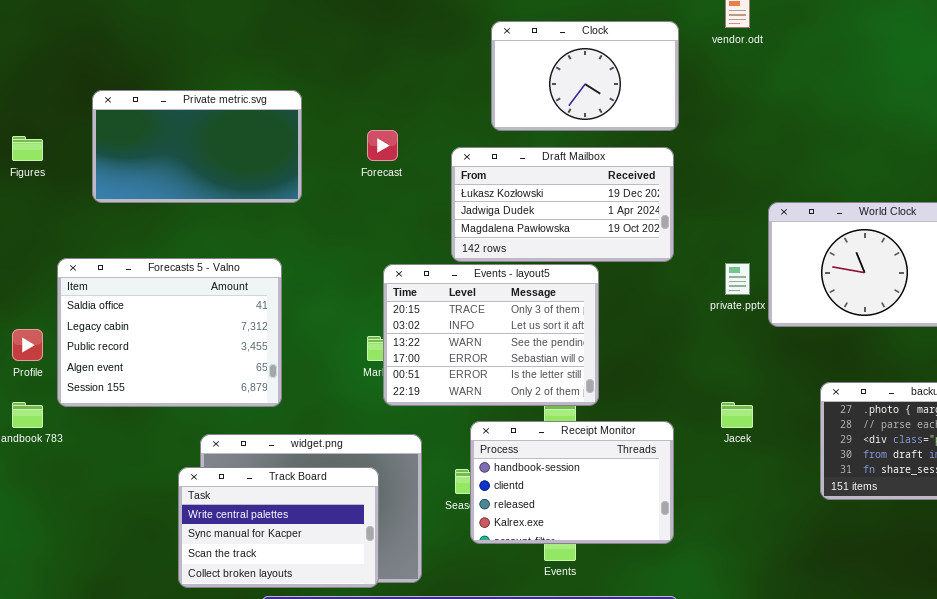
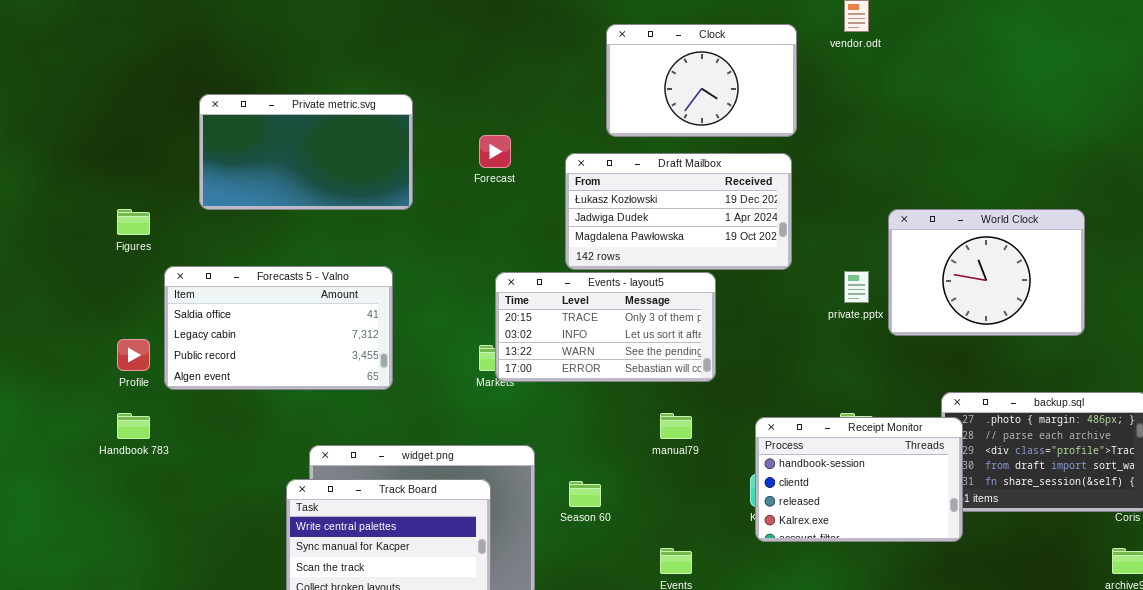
Figures: [12,136,43,161] -> [117,209,150,235], moved
Forecasts 5 - Valno: [57,258,282,407] -> [164,266,393,390], resized
Events - layout5: [383,264,599,406] -> [495,272,716,382], resized
Receipt Monitor: [470,421,674,544] -> [755,417,963,542], moved

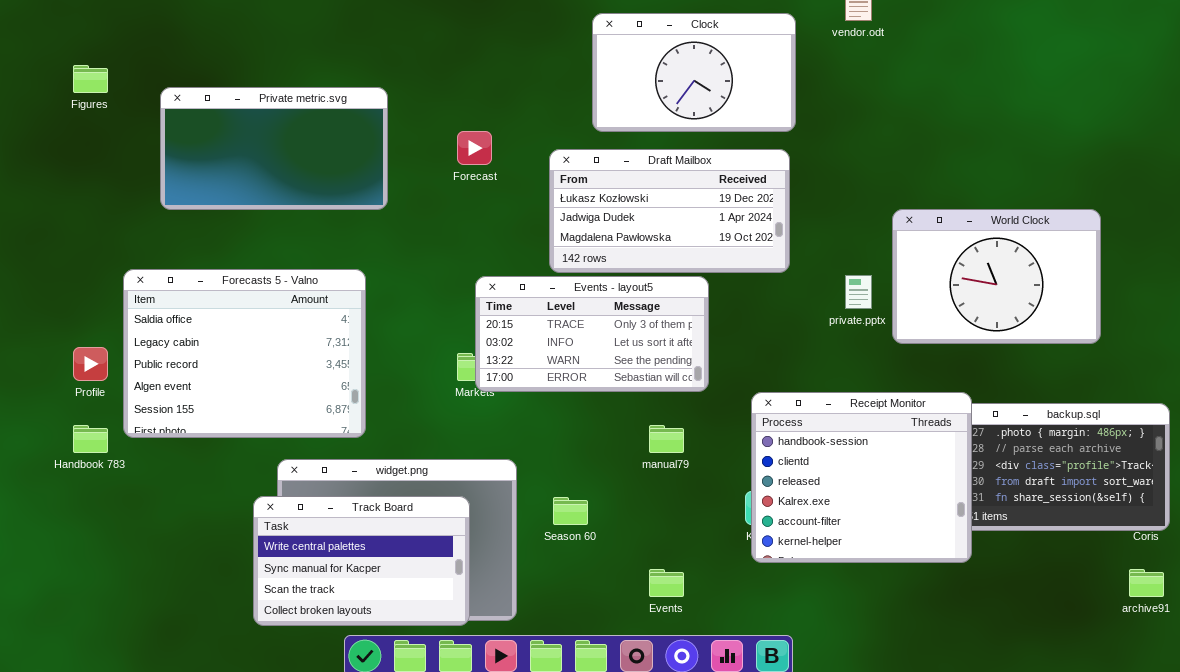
Figures: [117,209,150,235] -> [73,65,108,93], moved
Forecasts 5 - Valno: [164,266,393,390] -> [123,269,366,438], resized
Receipt Monitor: [755,417,963,542] -> [751,392,972,563], resized

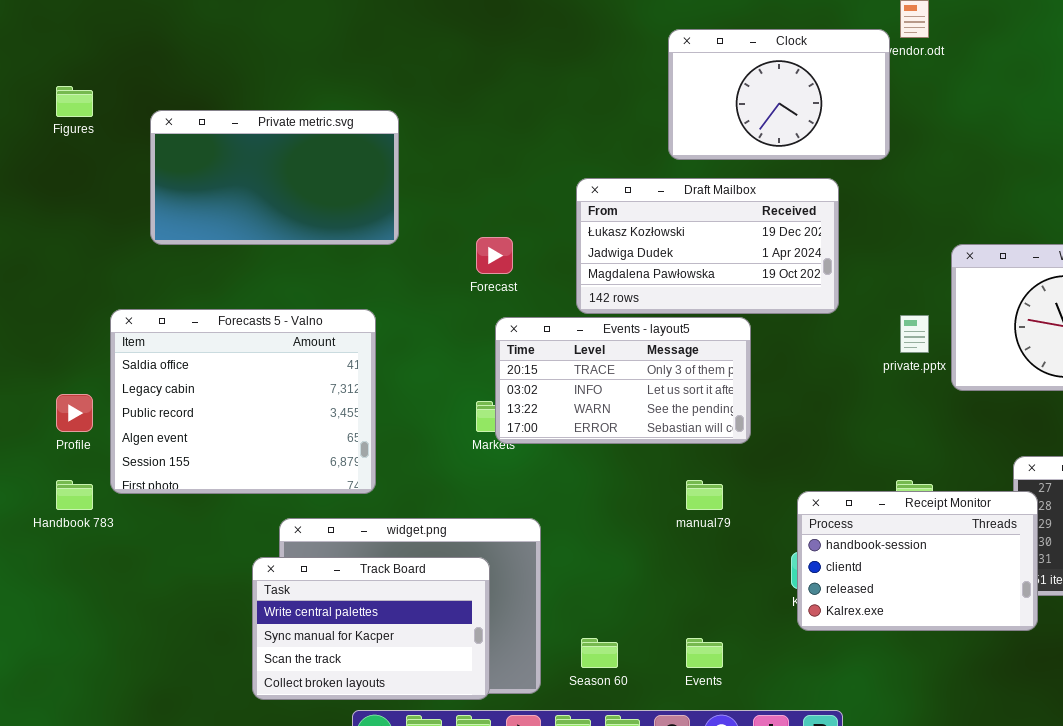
Clock: [592,13,796,132] -> [668,29,890,160], moved
Forecast: [457,131,492,165] -> [476,237,513,274], moved
Receipt Monitor: [751,392,972,563] -> [797,491,1038,631], resized
Season 60: [553,497,588,525] -> [581,638,618,668], moved

